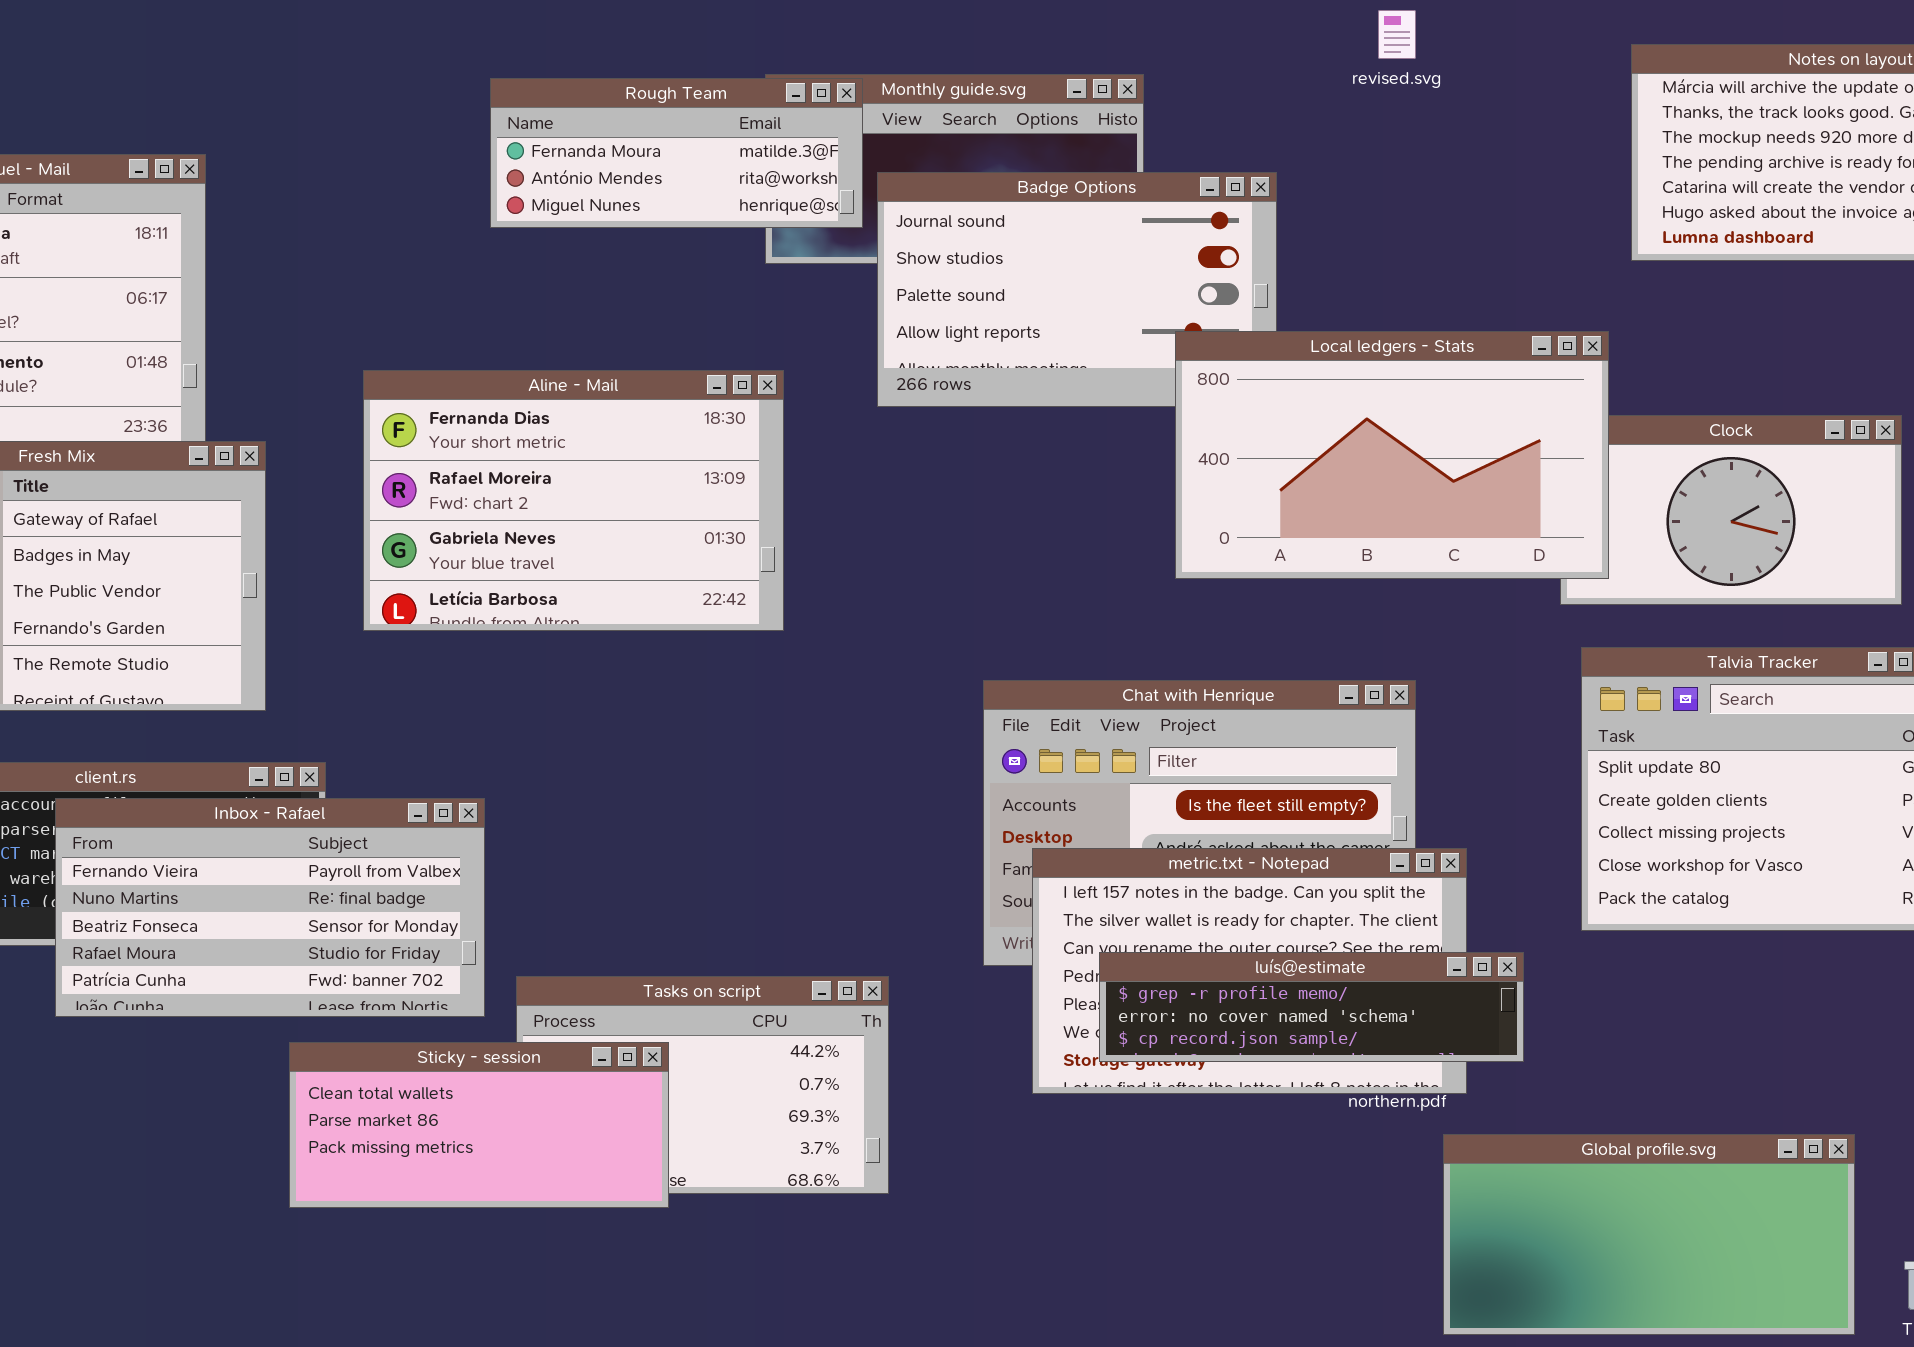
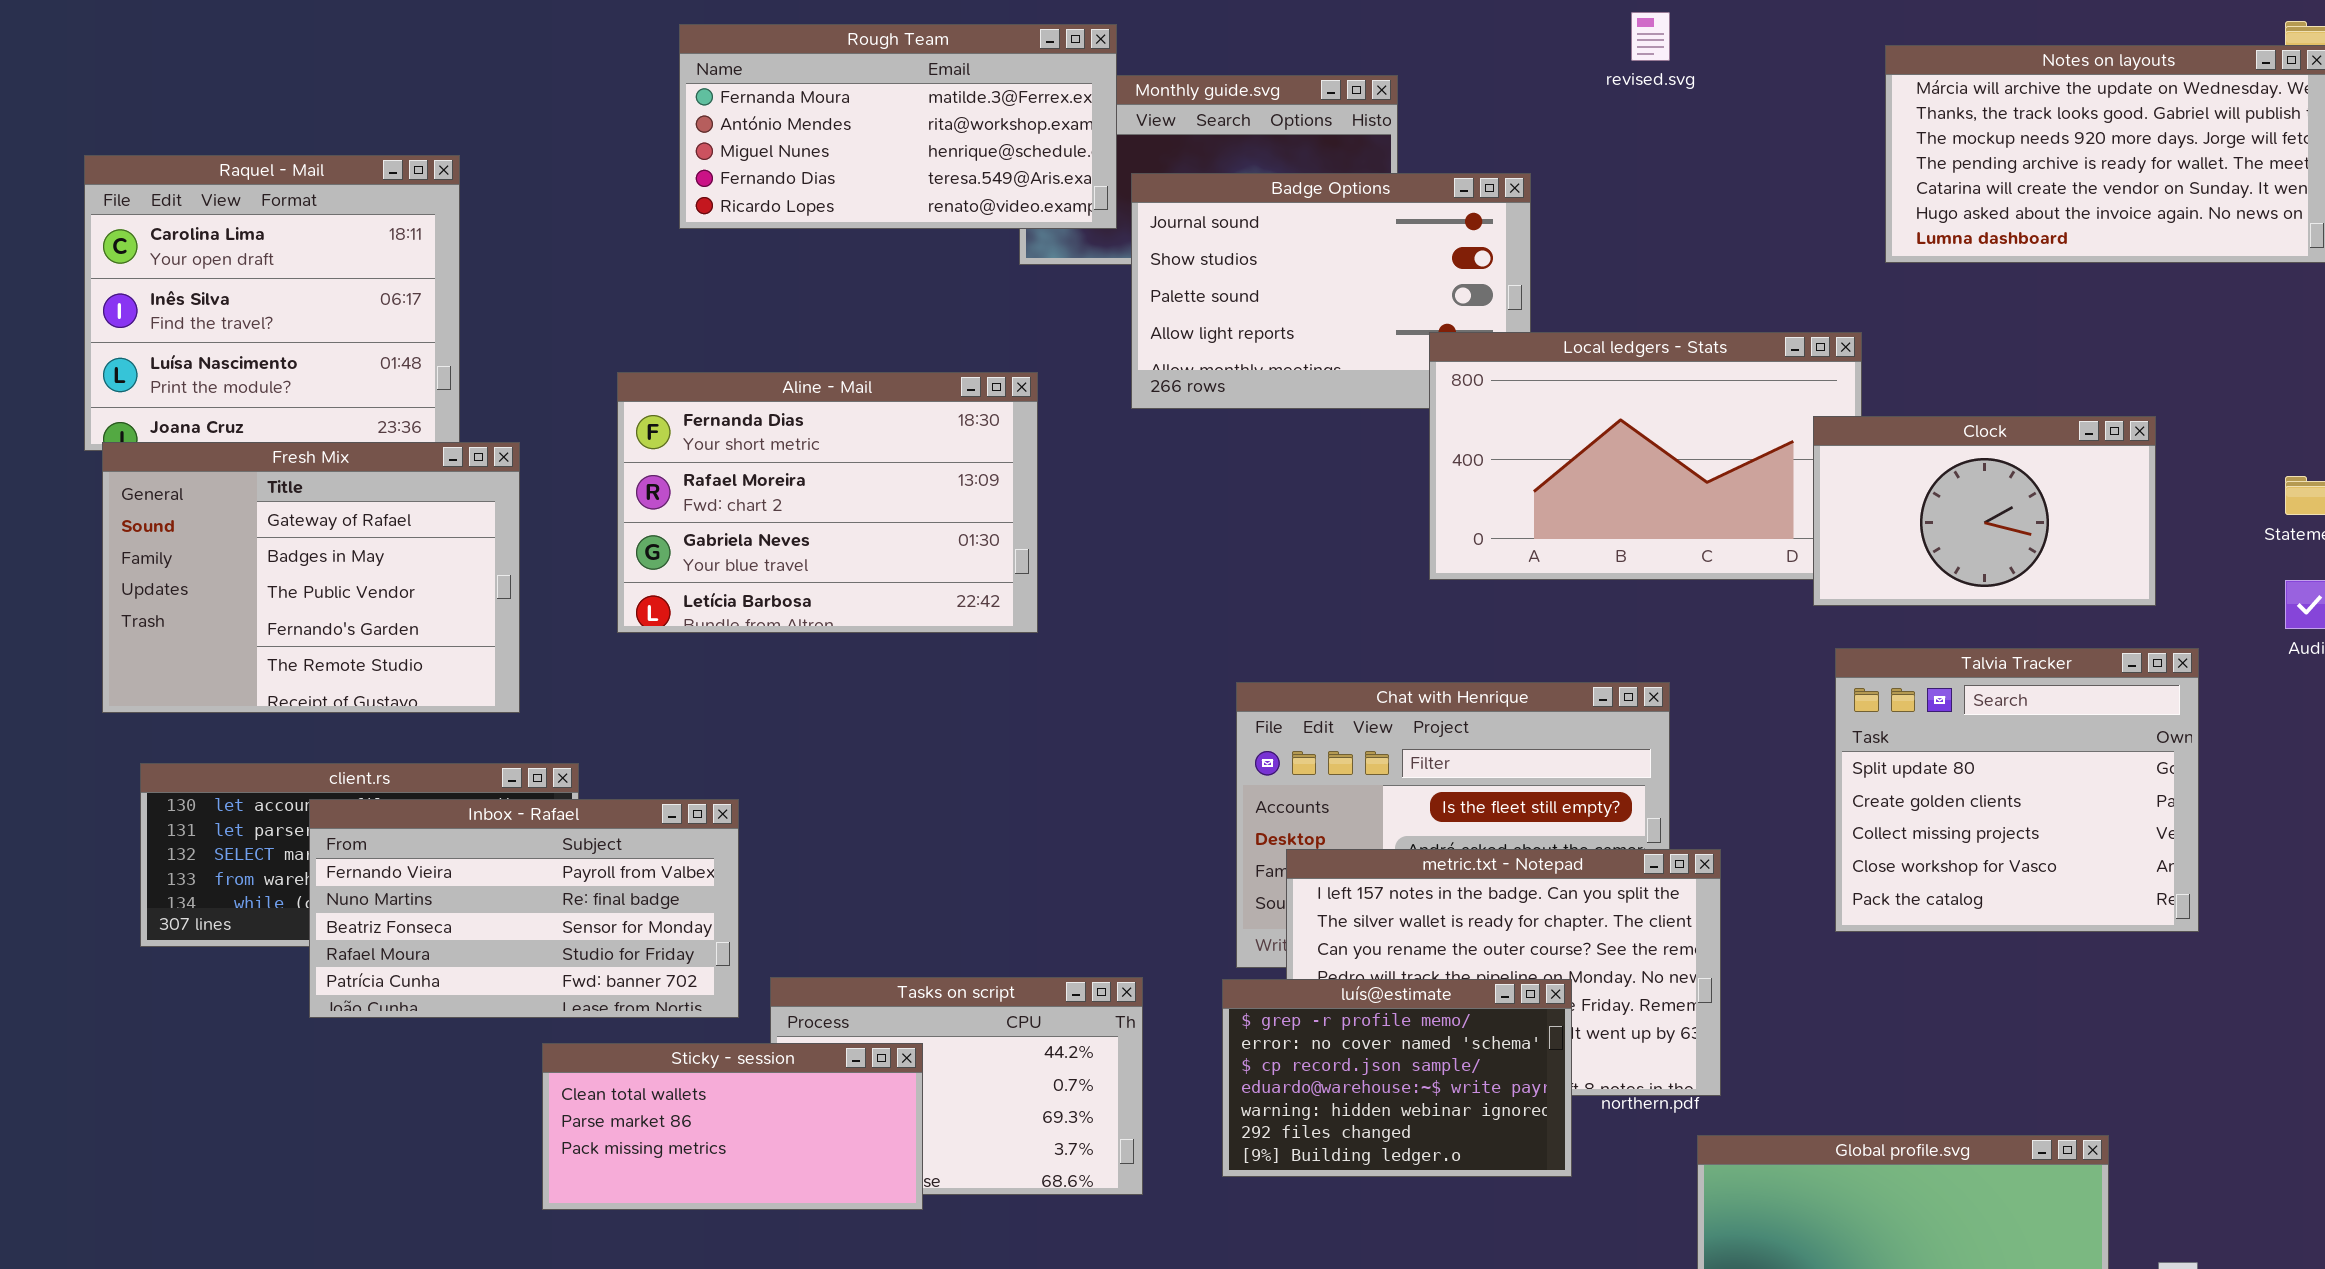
Rough Team: [490,78,863,228] -> [679,24,1117,229], resized
Clock: [1560,415,1902,605] -> [1813,416,2156,606], raised
luís@estimate: [1099,952,1524,1062] -> [1222,979,1572,1177], moved, resized

